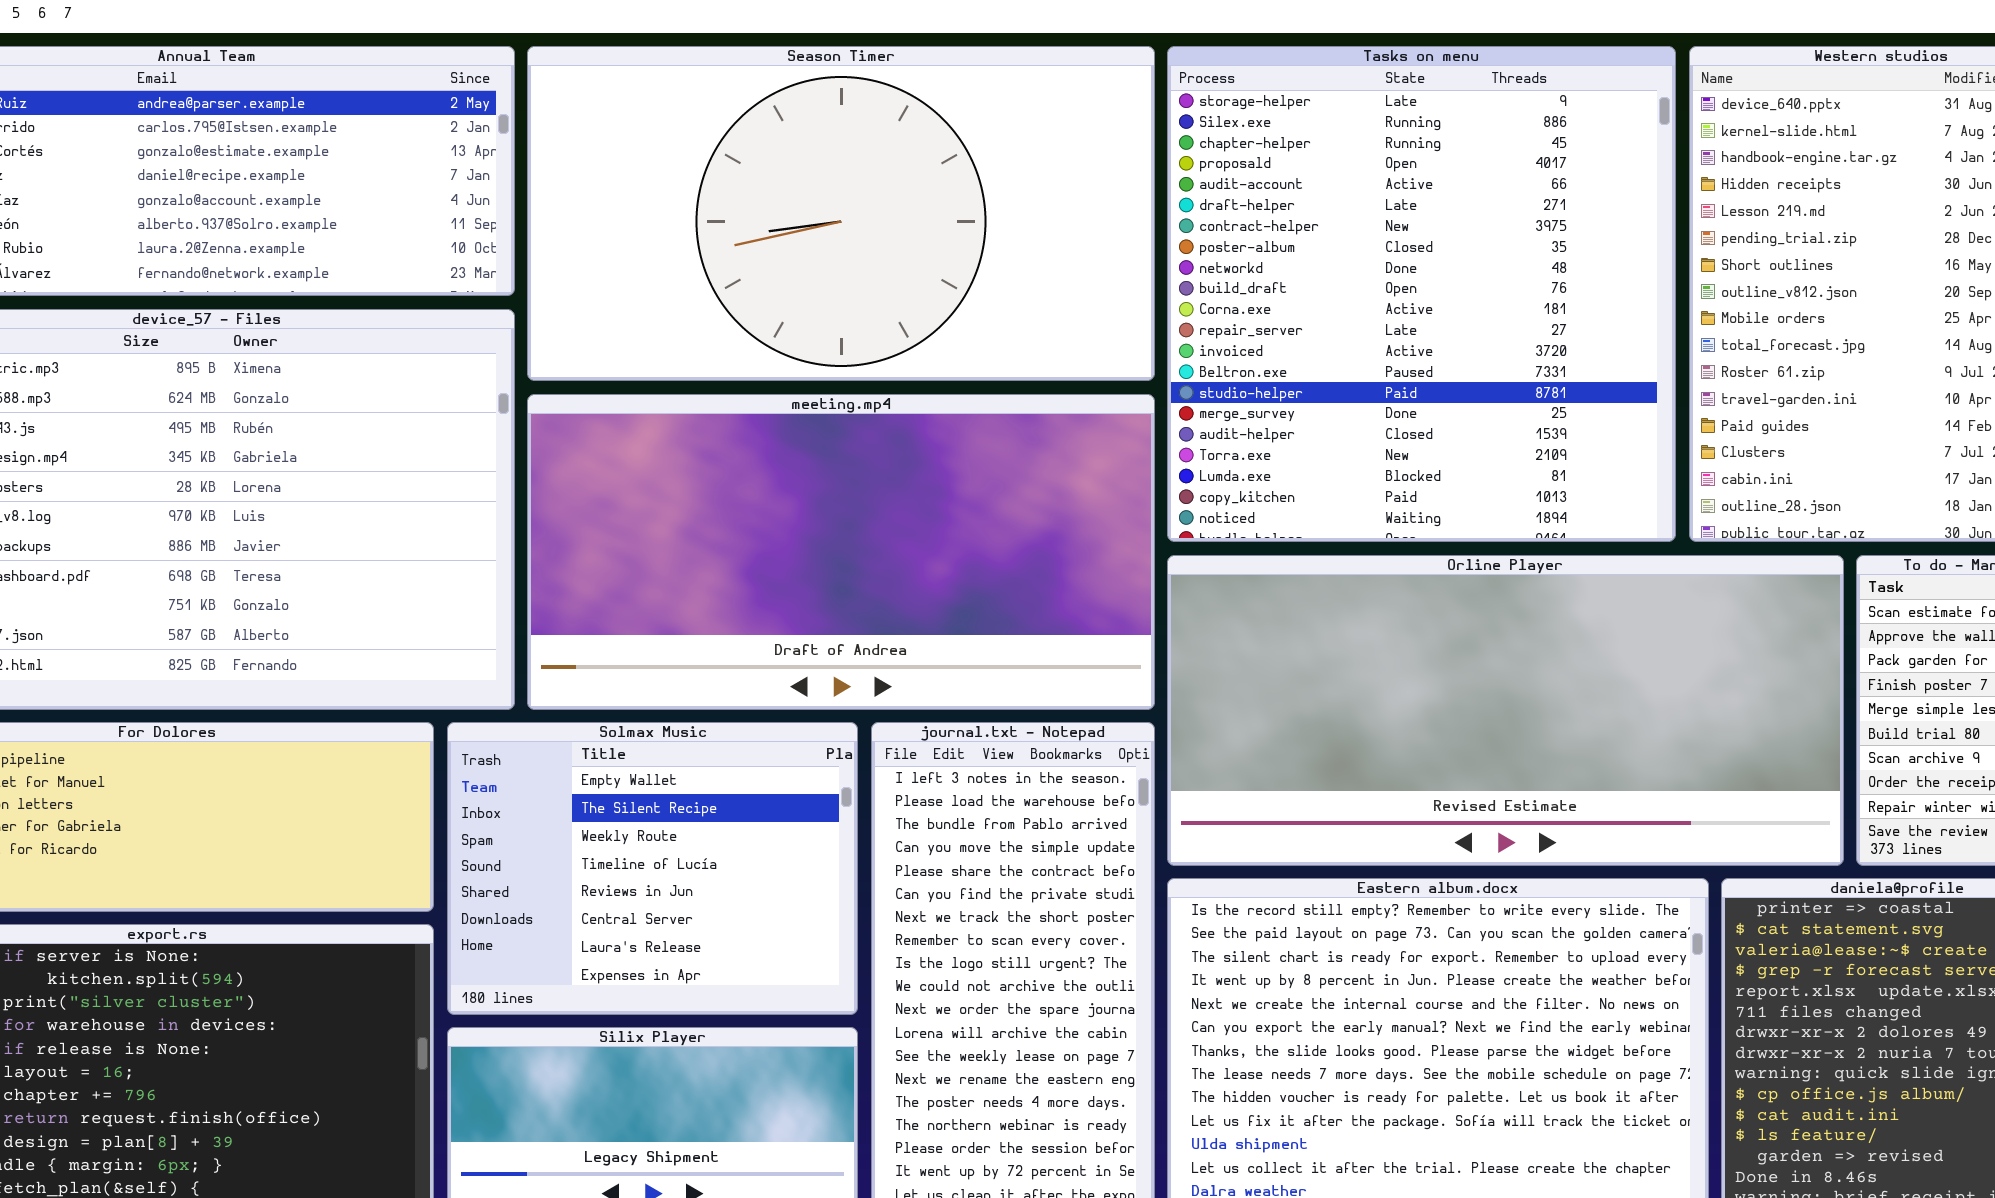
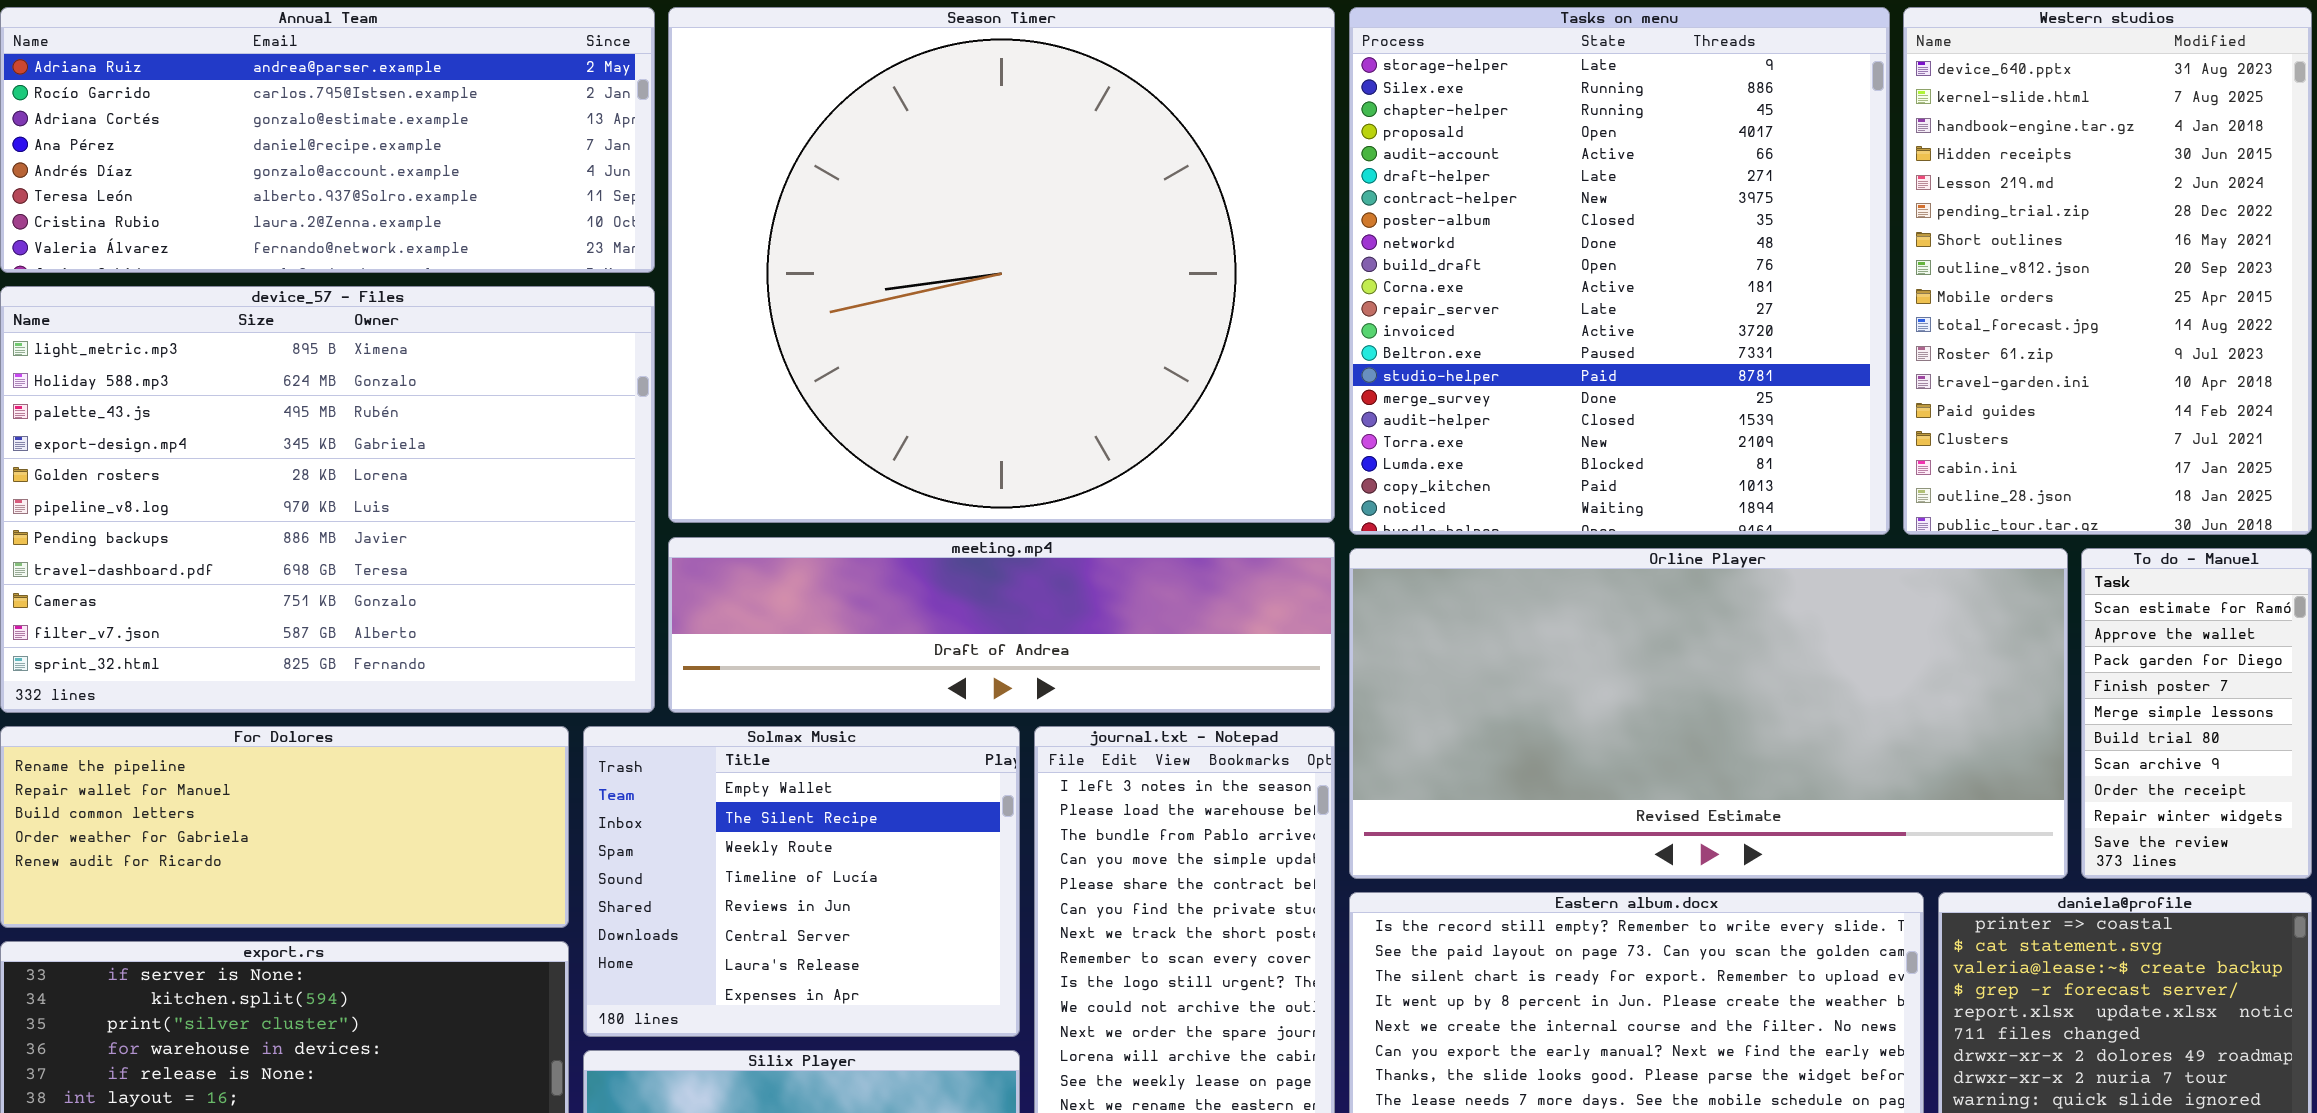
Season Timer: [527,46,1155,381] -> [668,7,1335,523], resized
meeting.mp4: [527,394,1155,710] -> [668,537,1335,713], resized

